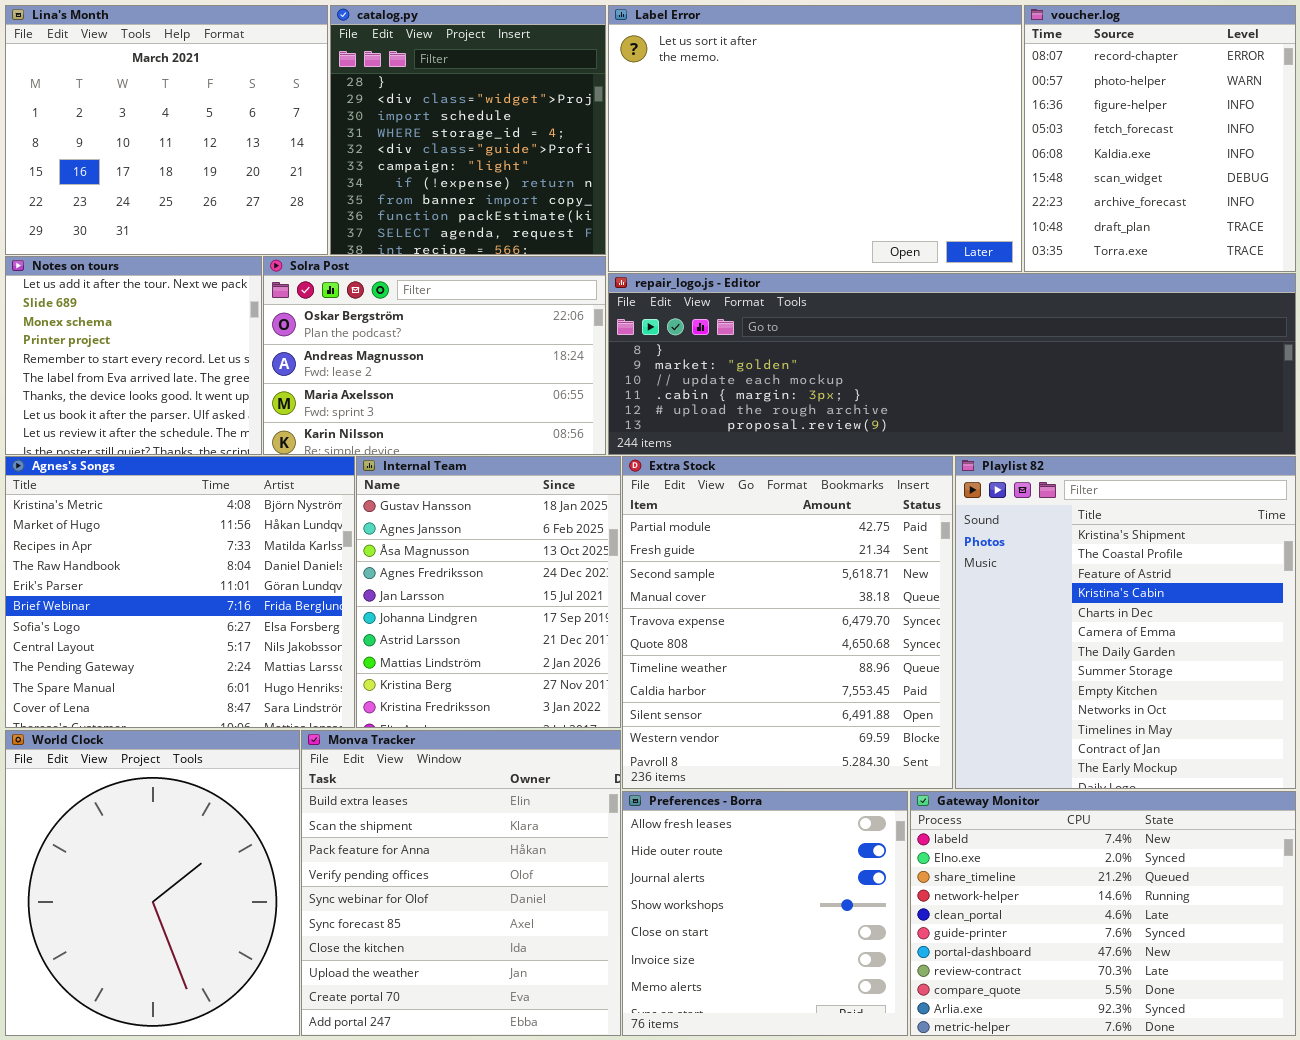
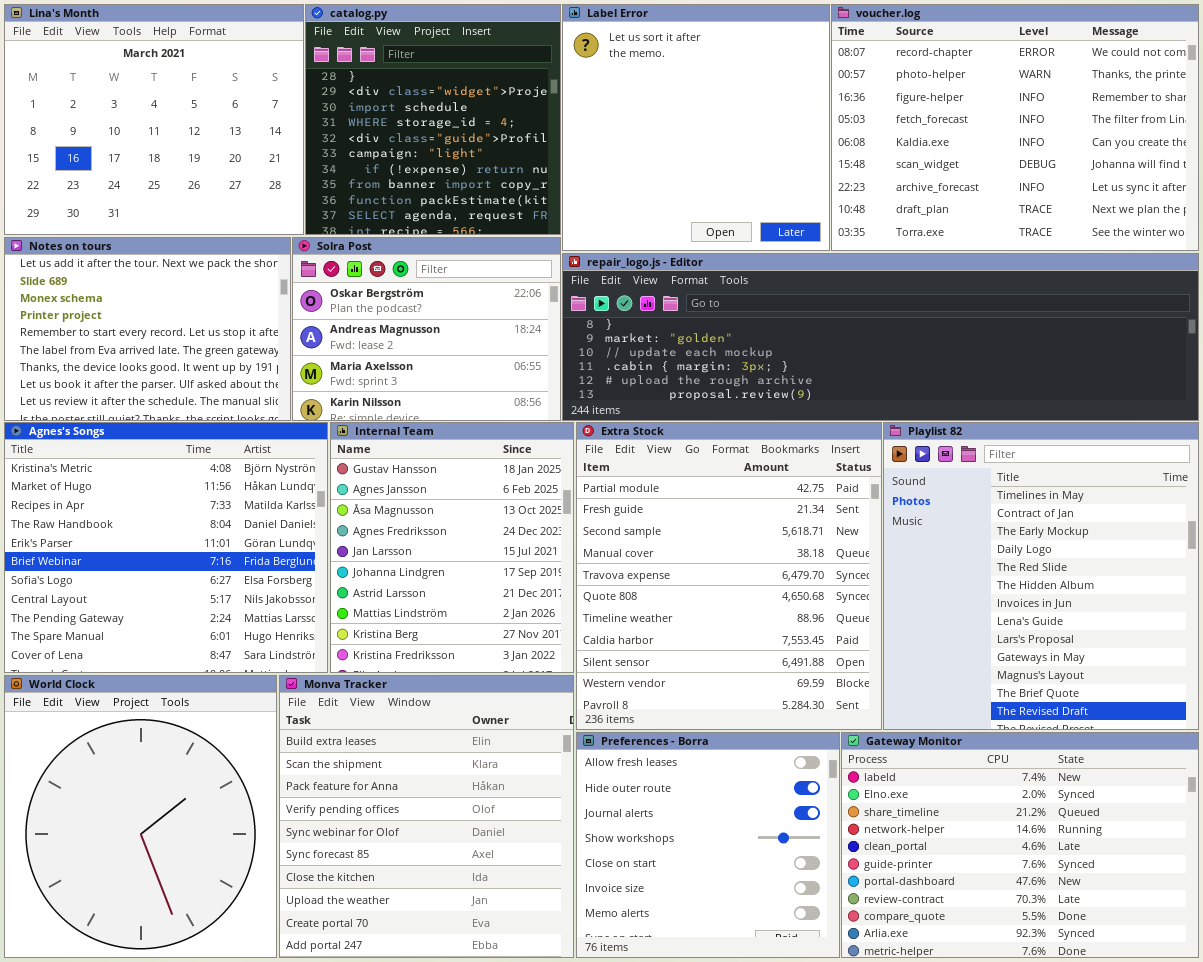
Label Error: [608,5,1022,272] -> [562,4,830,251], resized
voucher.log: [1024,5,1296,272] -> [831,4,1199,251], resized
Notes on tours: [5,256,262,455] -> [4,237,291,421], resized
Solra Post: [263,256,606,455] -> [292,237,561,421], resized
Playlist 82: [955,456,1296,789] -> [883,422,1199,730], scrolled down 10 rows

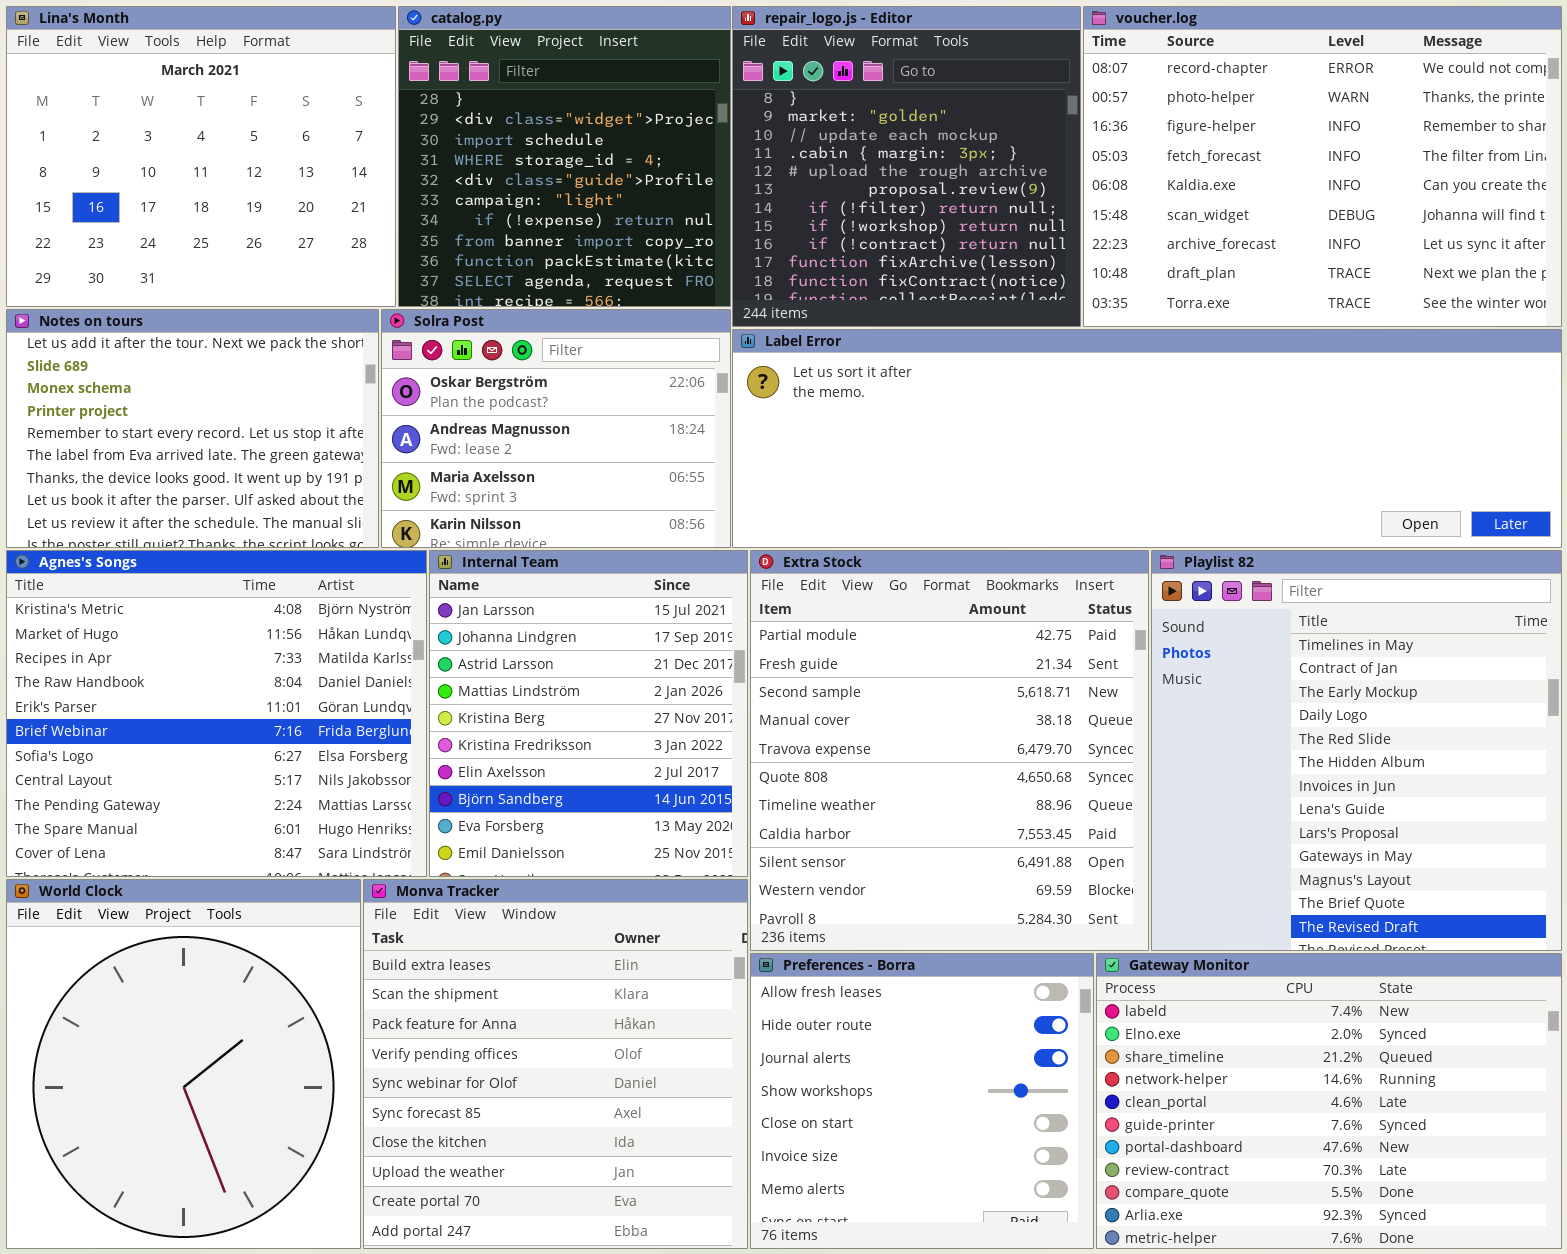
Label Error: [562,4,830,251] -> [732,329,1562,548], moved, resized
repair_logo.js - Editor: [562,253,1199,421] -> [732,6,1081,327], moved, resized
Internal Team: [330,422,574,673] -> [429,550,748,877], scrolled down 4 rows

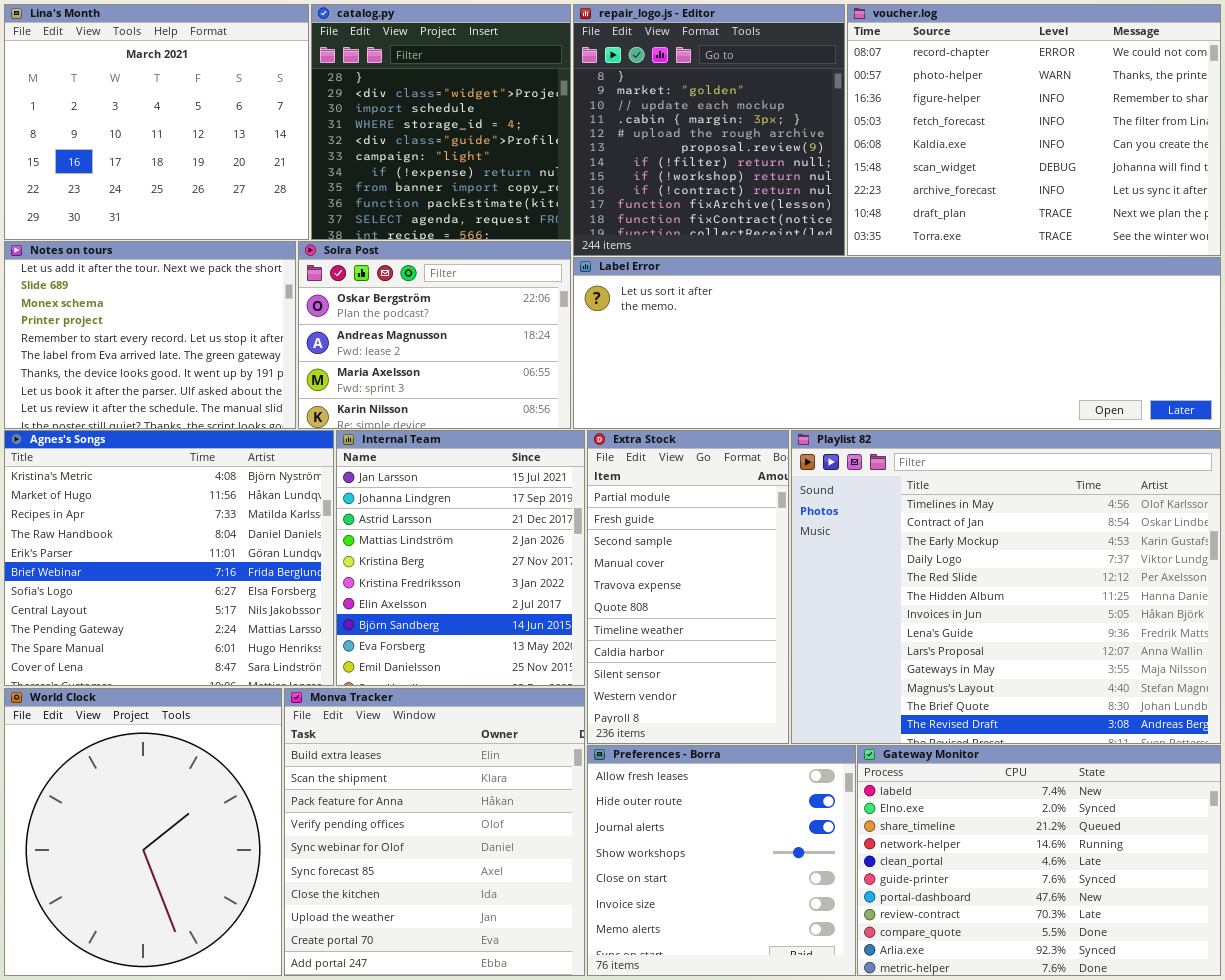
Extra Stock: [750,550,1149,951] -> [587,430,789,744], resized
Playlist 82: [1151,550,1562,951] -> [791,430,1221,744], resized

